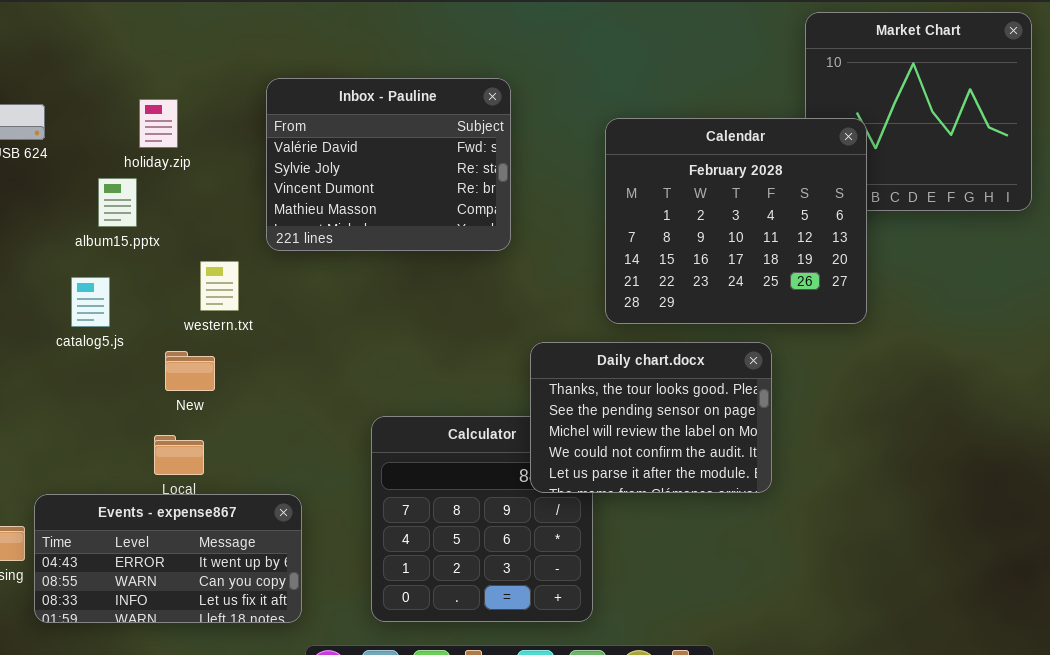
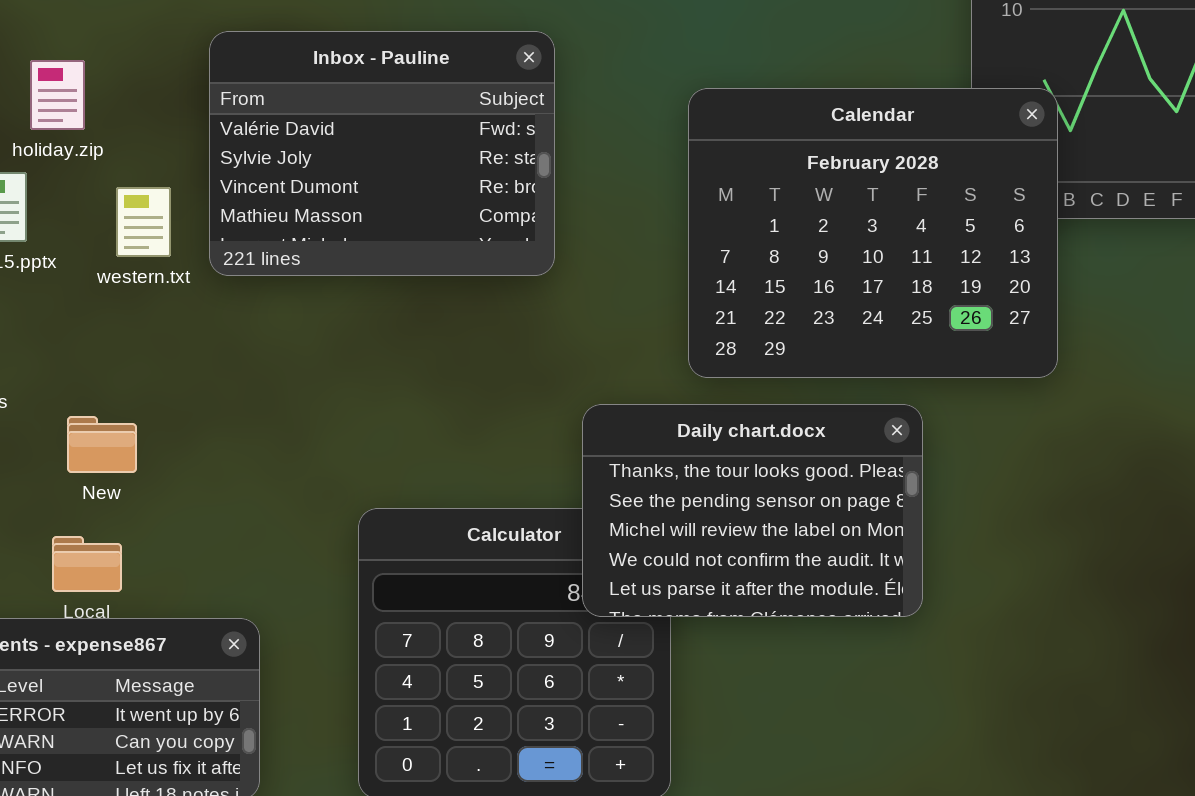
western.txt: [200,261,239,311] -> [116,187,171,257], moved

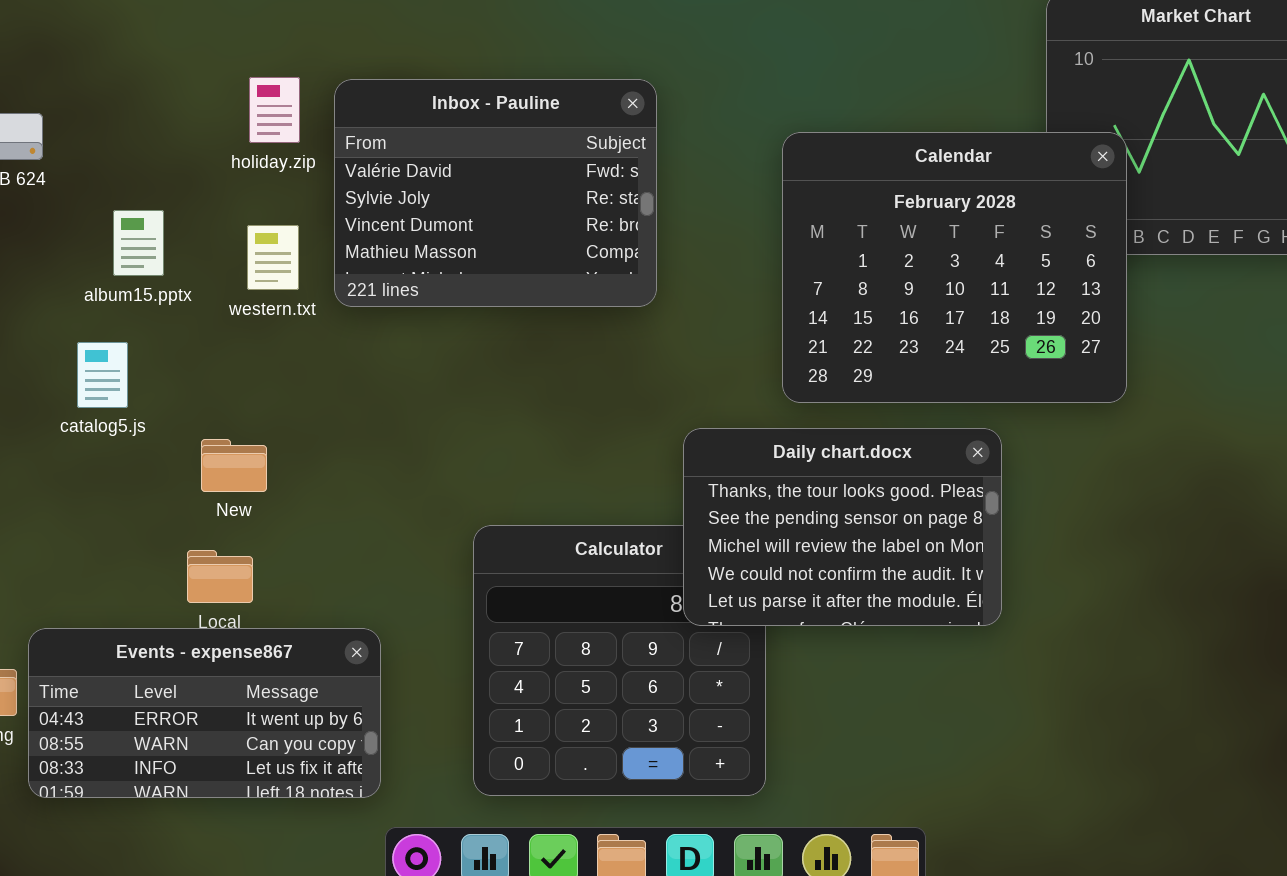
holiday.zip: [30,60,85,130] -> [249,77,300,143], moved

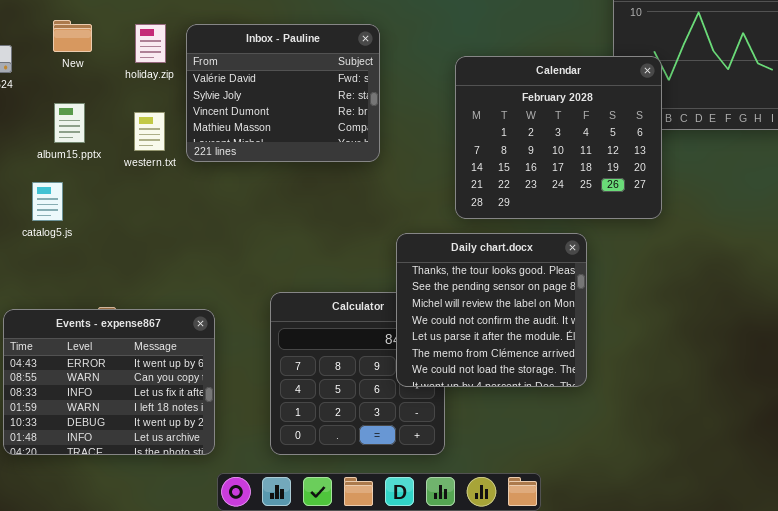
Daily chart.docx: [683,428,1002,626] -> [396,233,587,387], resized
New: [201,439,267,492] -> [53,20,92,52], moved
Events - expense867: [28,628,381,798] -> [3,309,215,455], resized

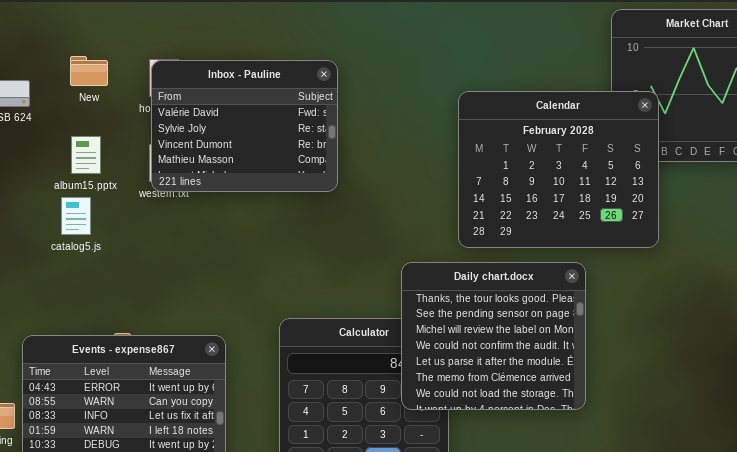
Inbox - Pauline: [186,24,380,162] -> [151,60,338,192], moved
catalog5.js: [32,182,63,221] -> [61,197,91,235], moved

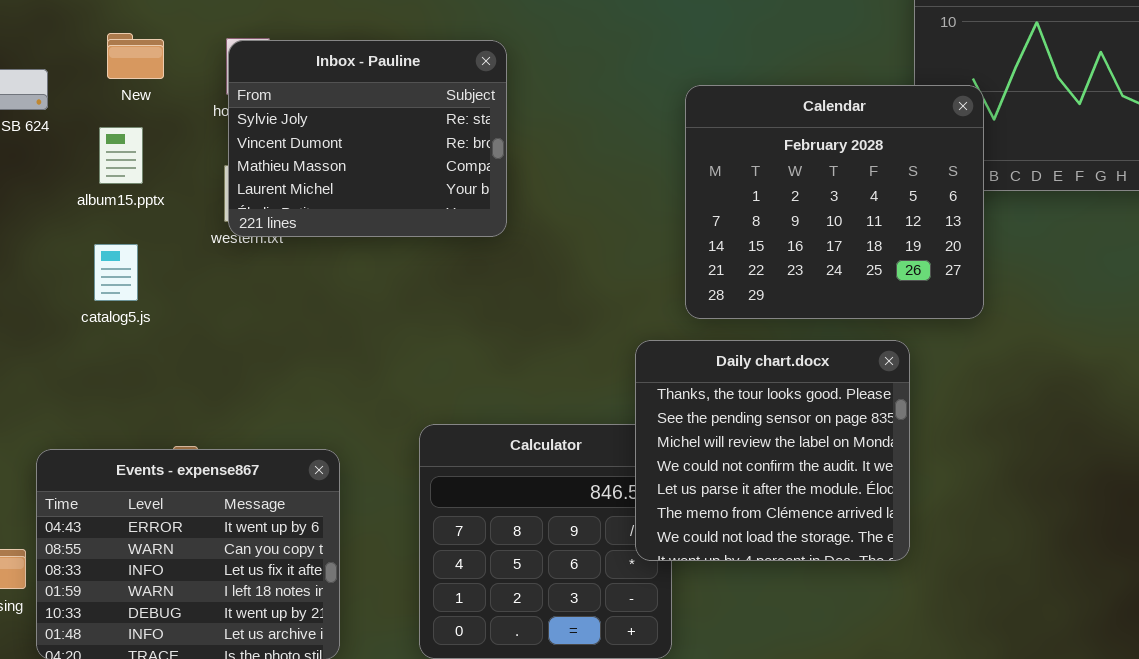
Inbox - Pauline: [151,60,338,192] -> [228,40,507,237], scrolled down 1 row
album15.pptx: [71,136,101,174] -> [99,127,143,184], moved
Daily chart.docx: [401,262,586,410] -> [635,340,910,561], moved

